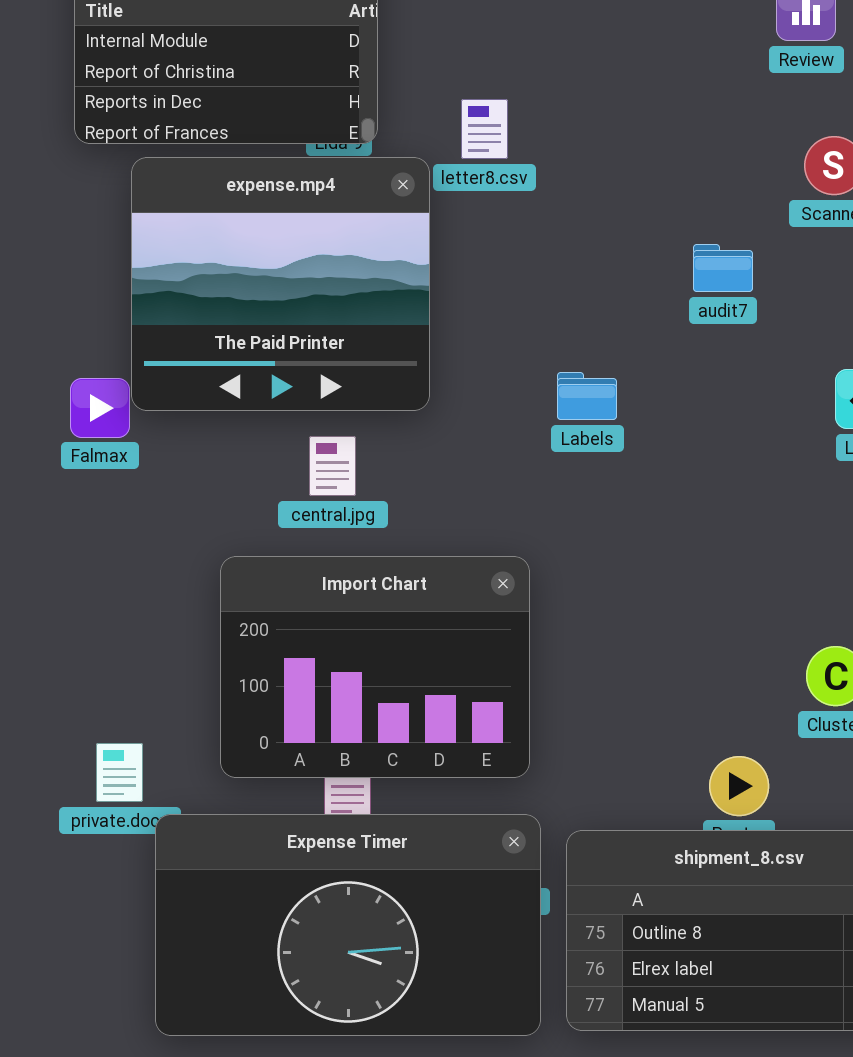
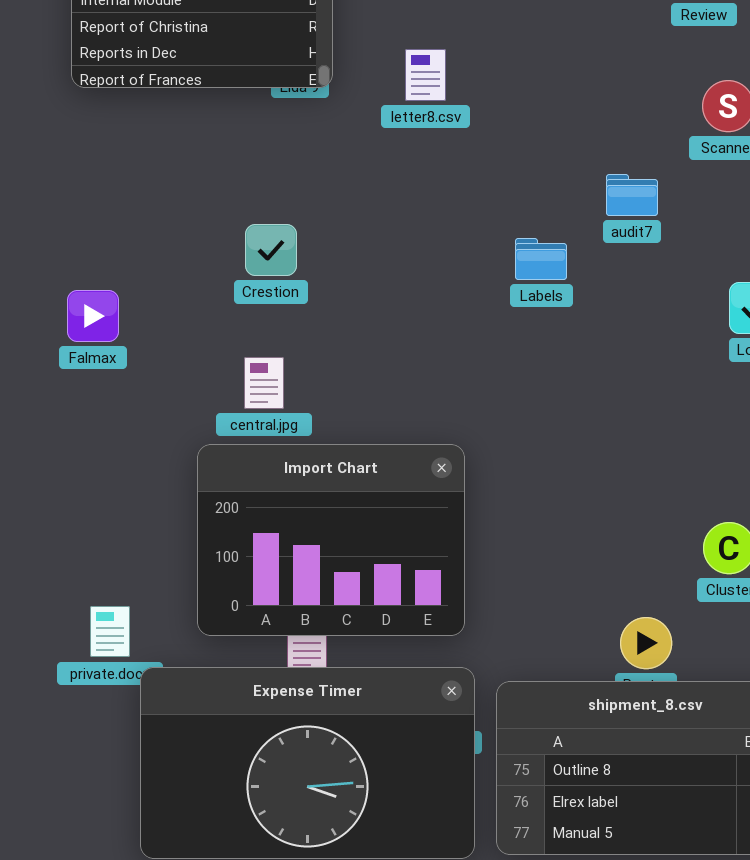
expense.mp4: [131,157,430,411] -> none, closed
Labels: [557,372,617,420] -> [515,238,567,280], moved
central.jpg: [309,436,356,496] -> [244,357,284,409], moved

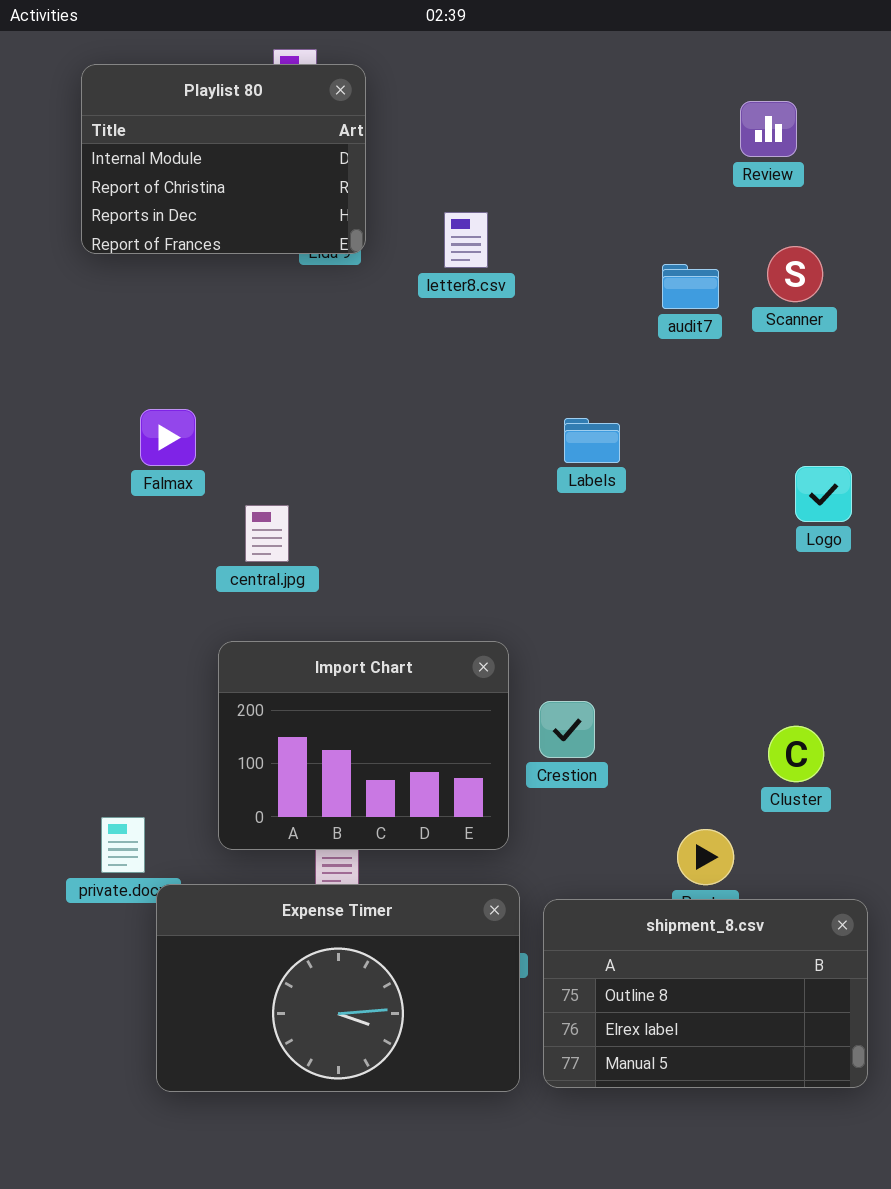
audit7: [606,174,658,216] -> [662,264,719,309], moved
Crestion: [245,224,297,276] -> [539,701,595,758], moved
Falmax: [67,290,119,342] -> [140,409,196,466], moved
central.jpg: [244,357,284,409] -> [245,505,289,562], moved

